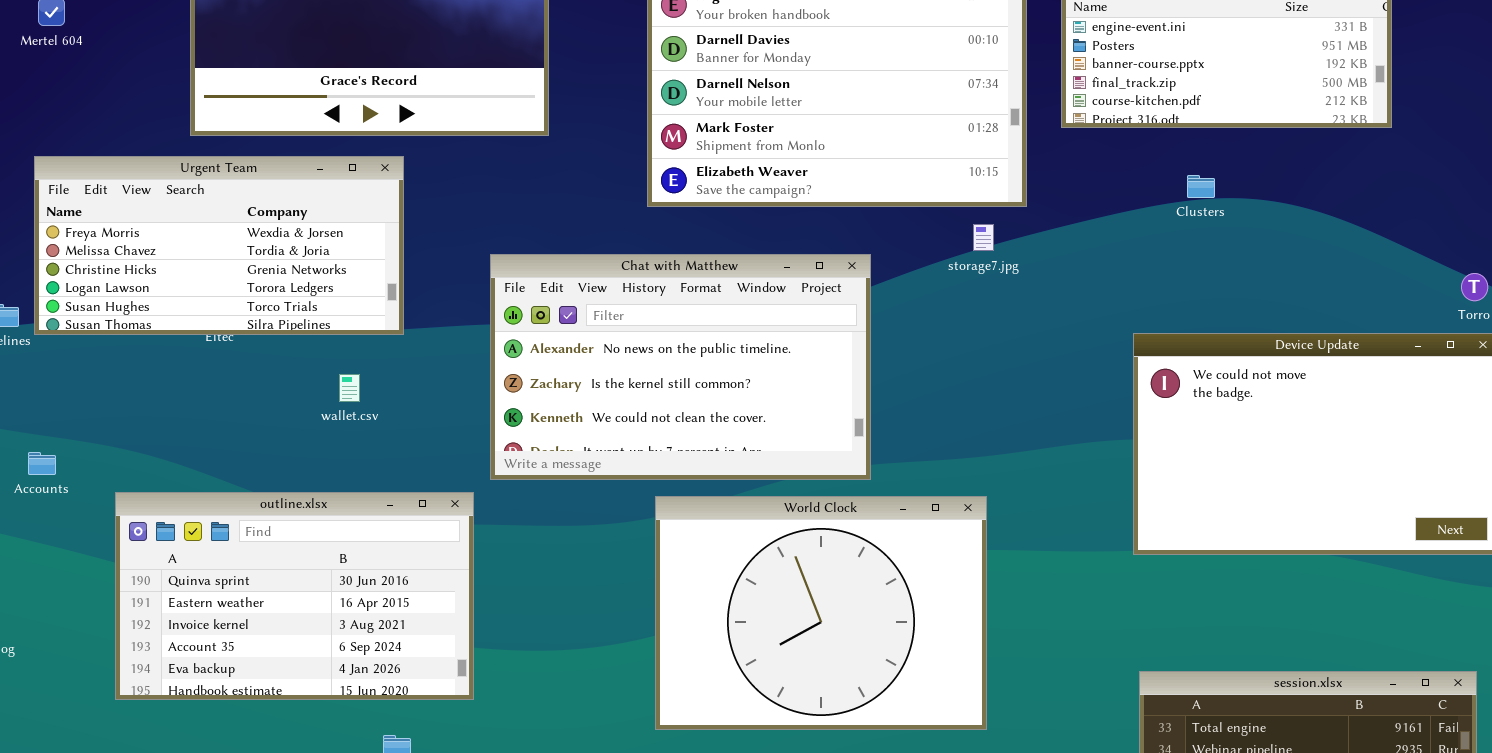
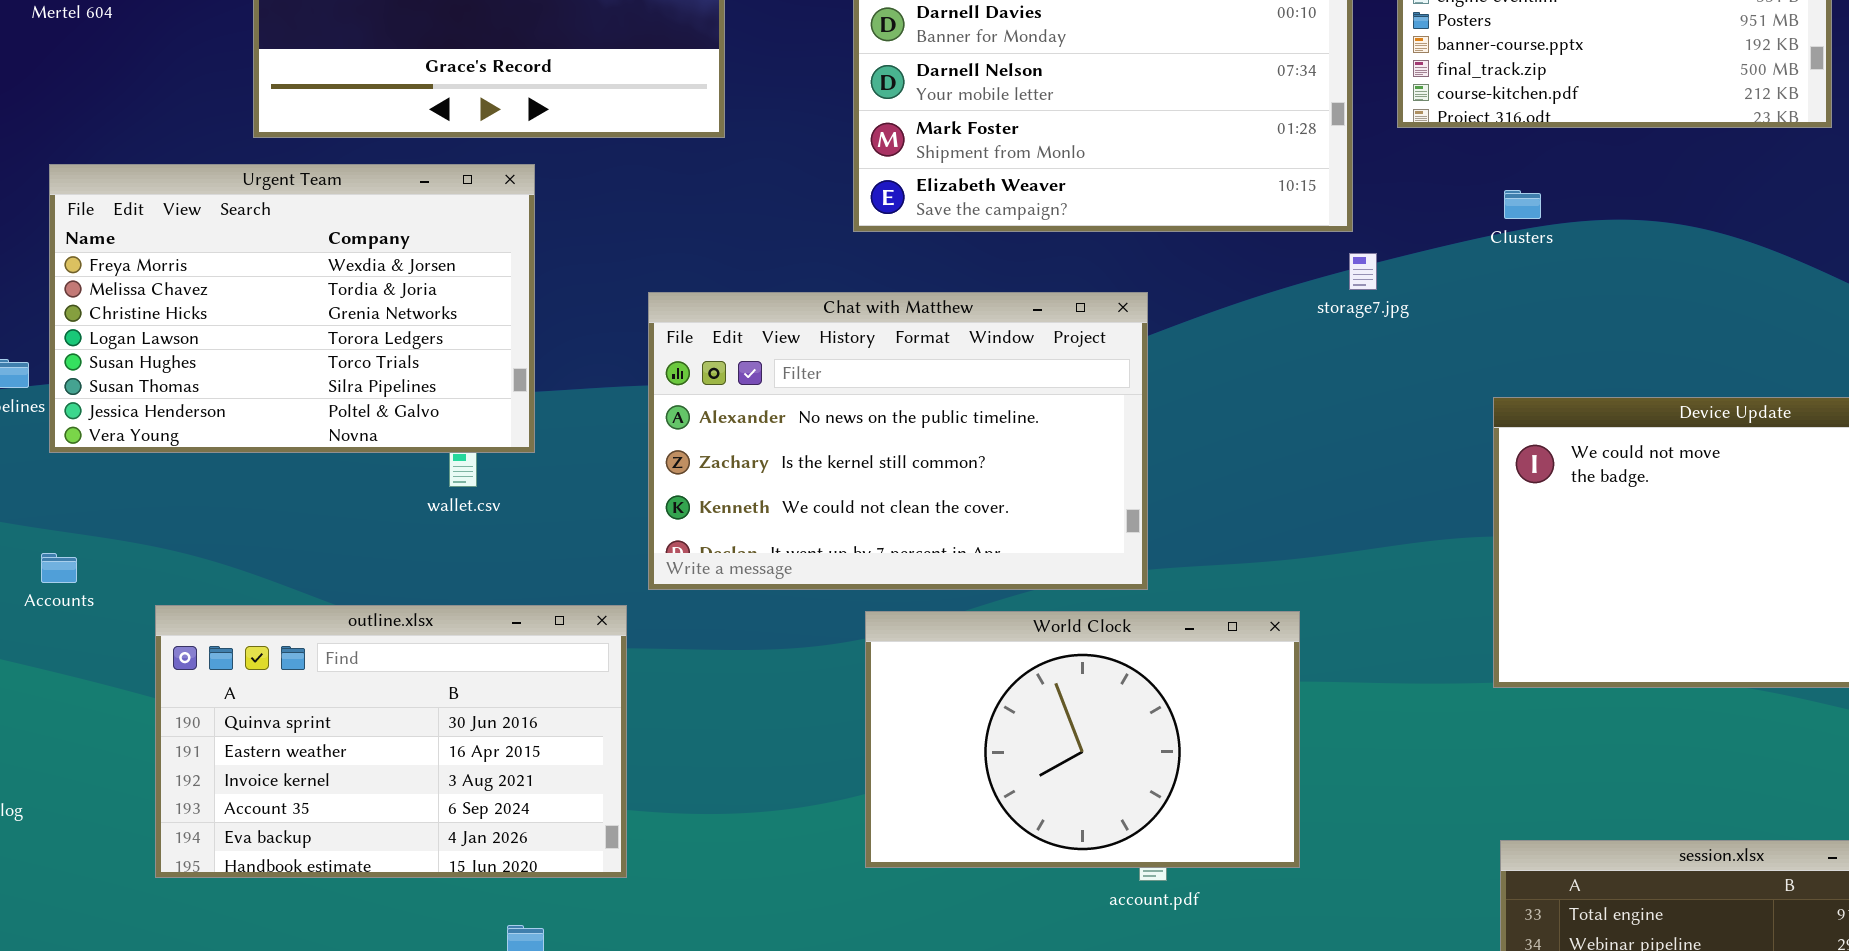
Urgent Team: [34,156,404,335] -> [49,164,535,453], resized
Clusters: [1187,175,1215,198] -> [1504,190,1541,219], moved
storage7.jpg: [973,224,994,251] -> [1349,253,1377,290], moved
World Clock: [655,496,987,730] -> [865,611,1300,868], resized

